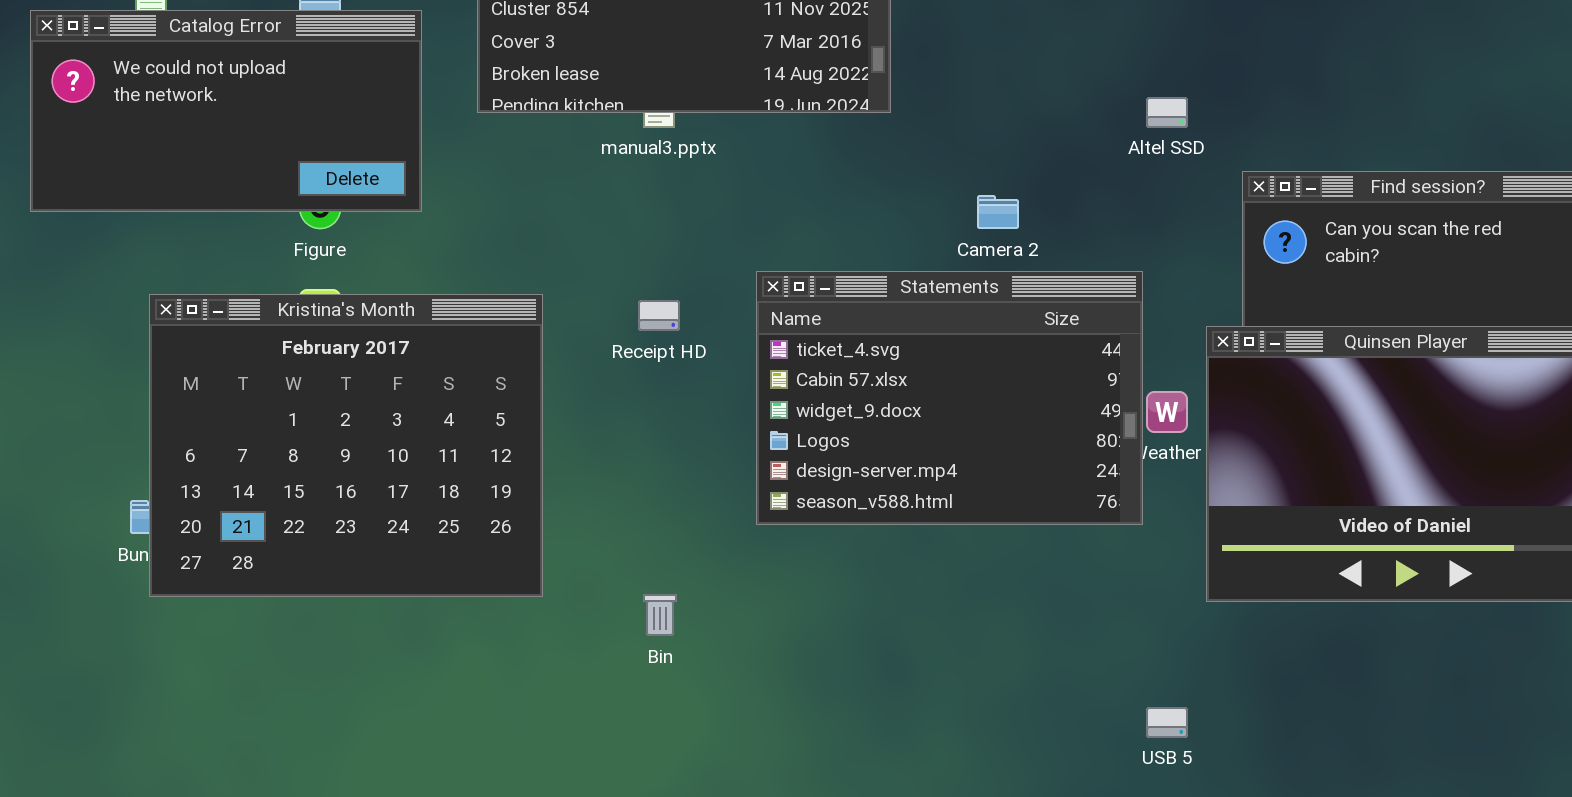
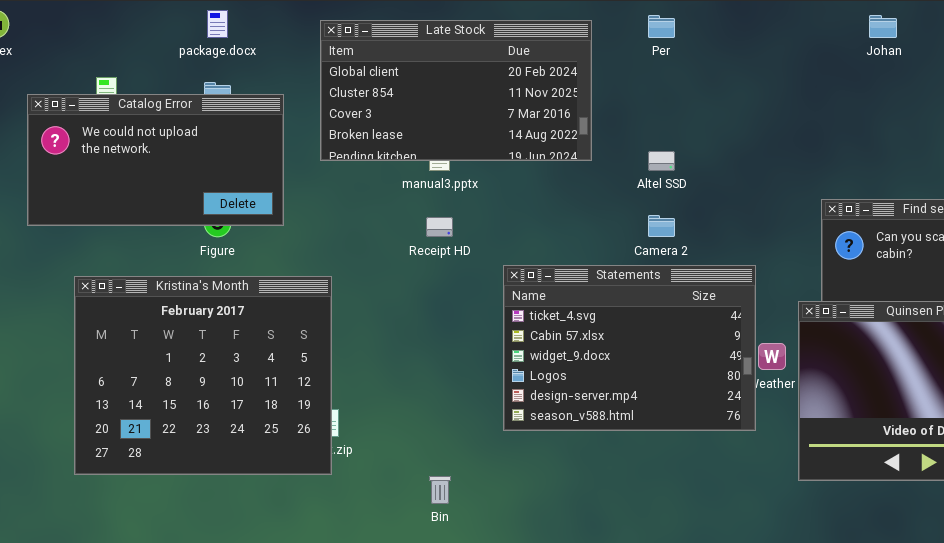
Altel SSD: [1146,97,1188,128] -> [648,151,675,171], moved
Kristina's Month: [149,294,543,597] -> [74,276,332,475], moved
Receipt HD: [638,300,680,331] -> [426,217,453,237], moved

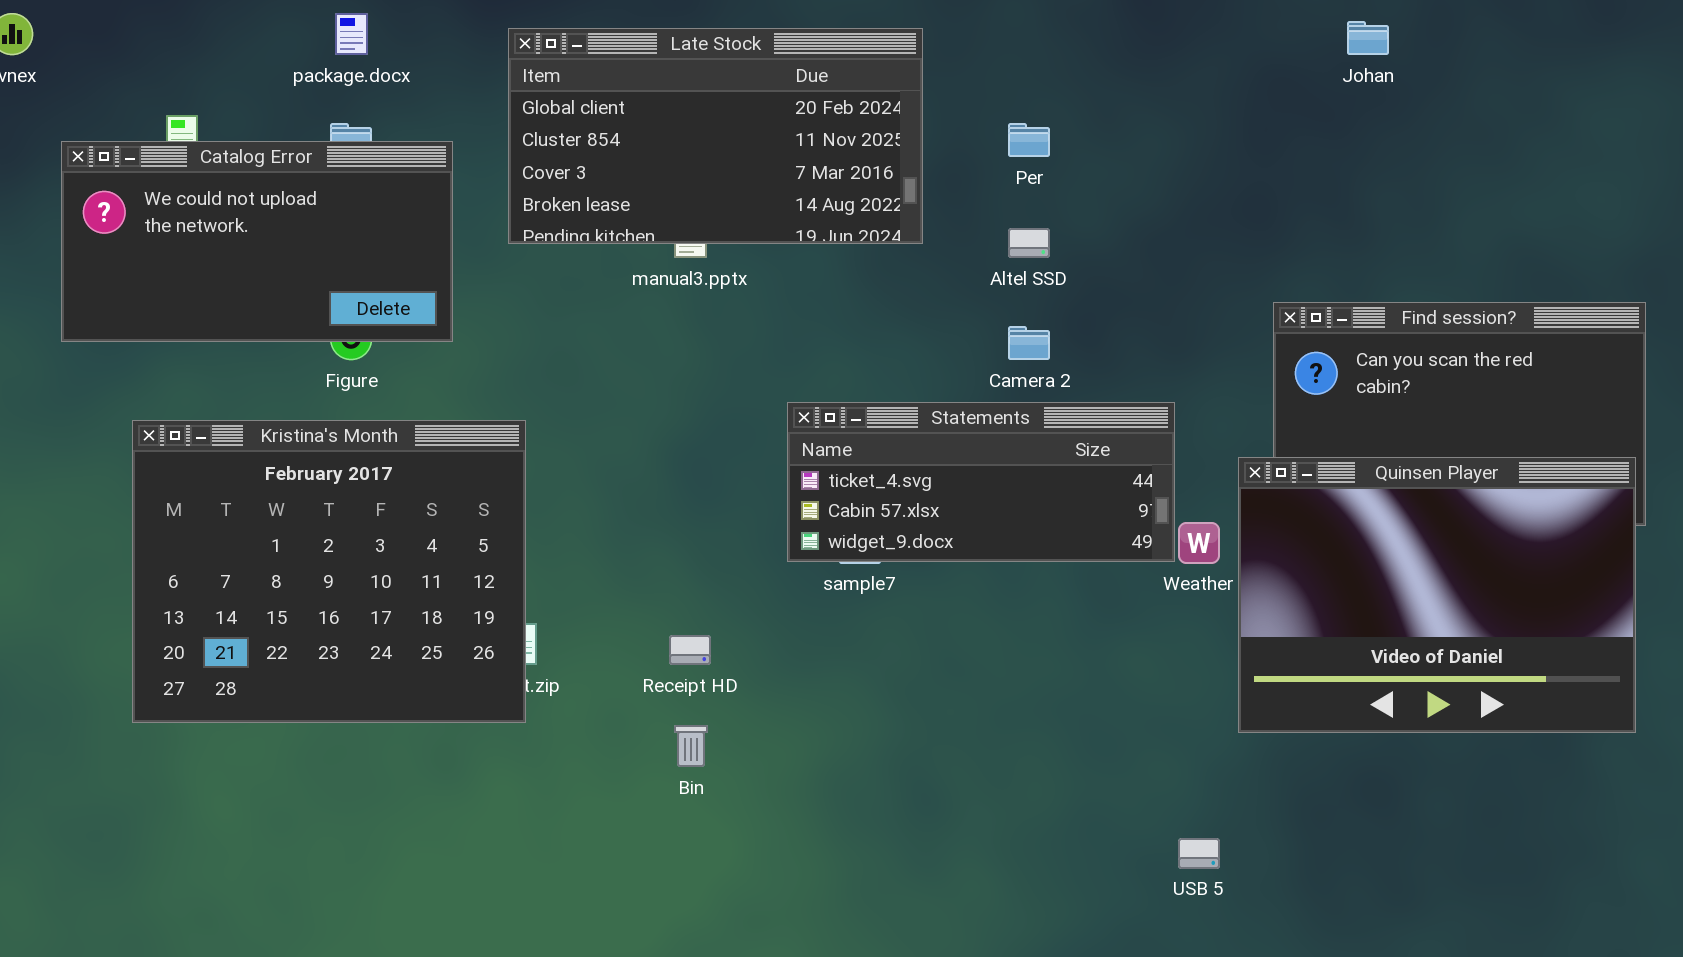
Per: [648,15,675,38] -> [1008,123,1050,157], moved
Receipt HD: [426,217,453,237] -> [669,635,711,665], moved
Statements: [503,265,756,431] -> [787,402,1175,562], resized

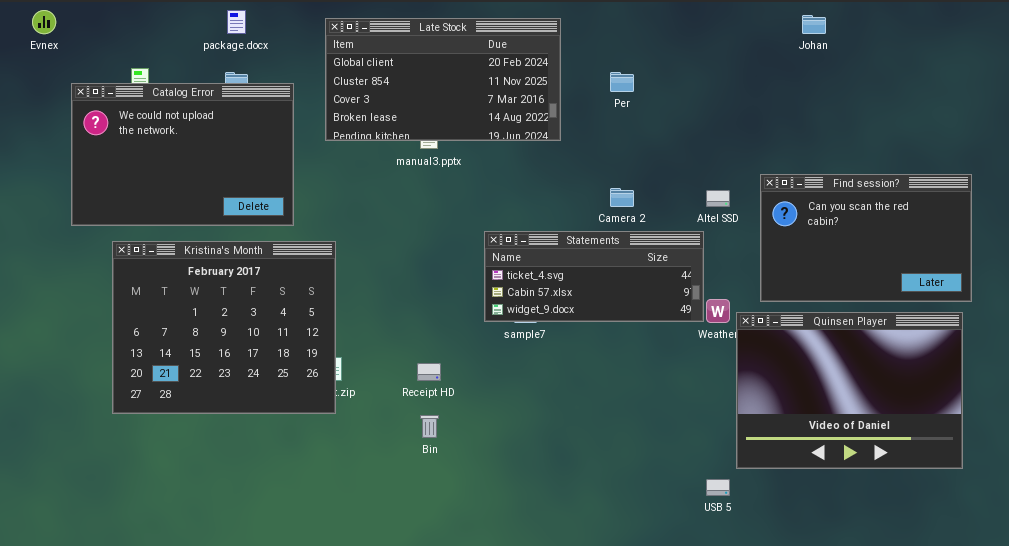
Catalog Error: [61,141,453,342] -> [71,83,294,226], resized
Altel SSD: [1008,228,1050,258] -> [706,190,730,207], moved
Quinsen Player: [1238,457,1636,733] -> [736,312,963,469], moved

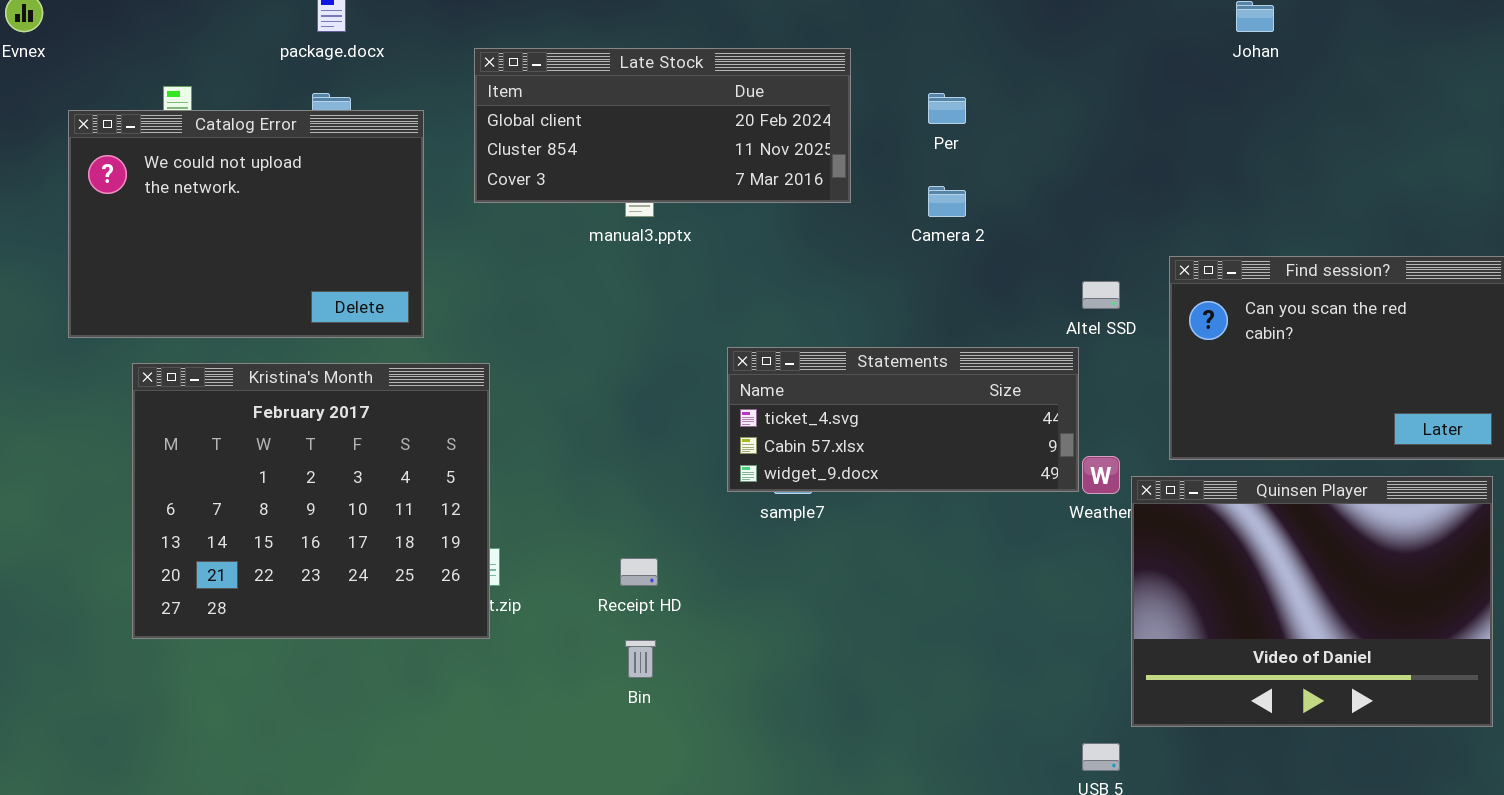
Late Stock: [325,18,561,141] -> [474,48,851,203], resized
Camera 2: [610,188,634,207] -> [928,186,966,217], moved

